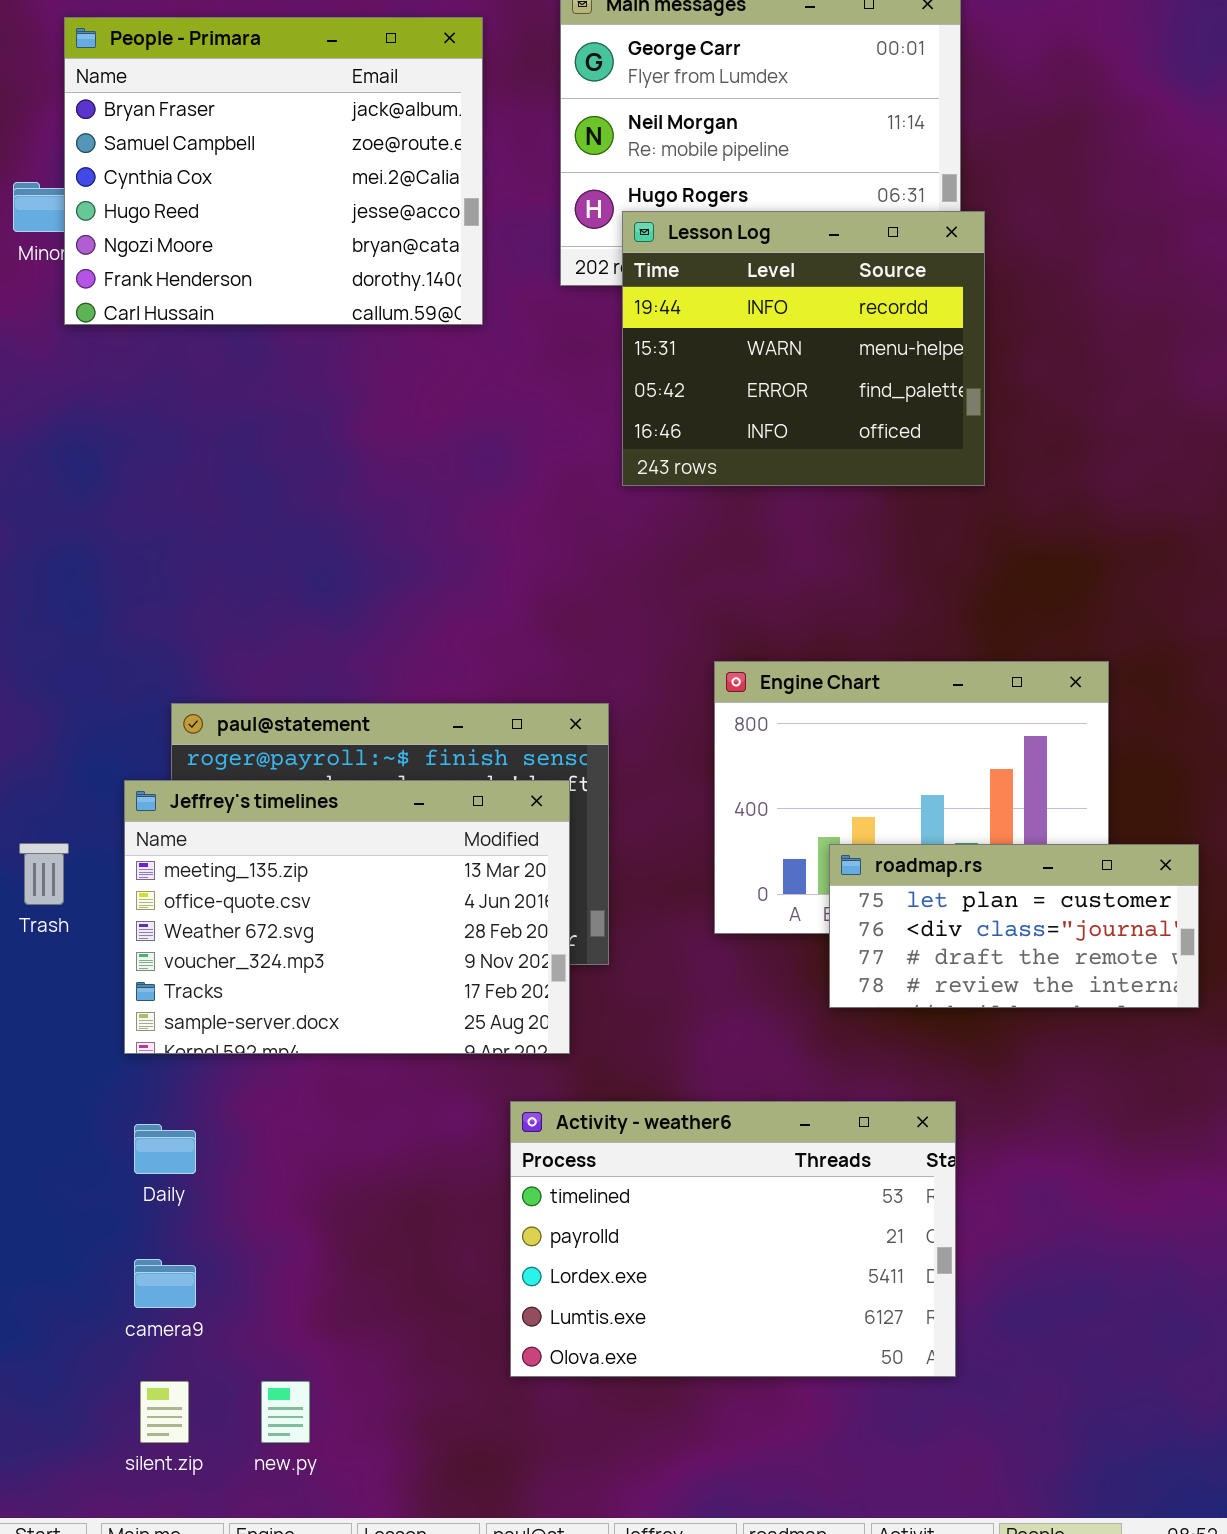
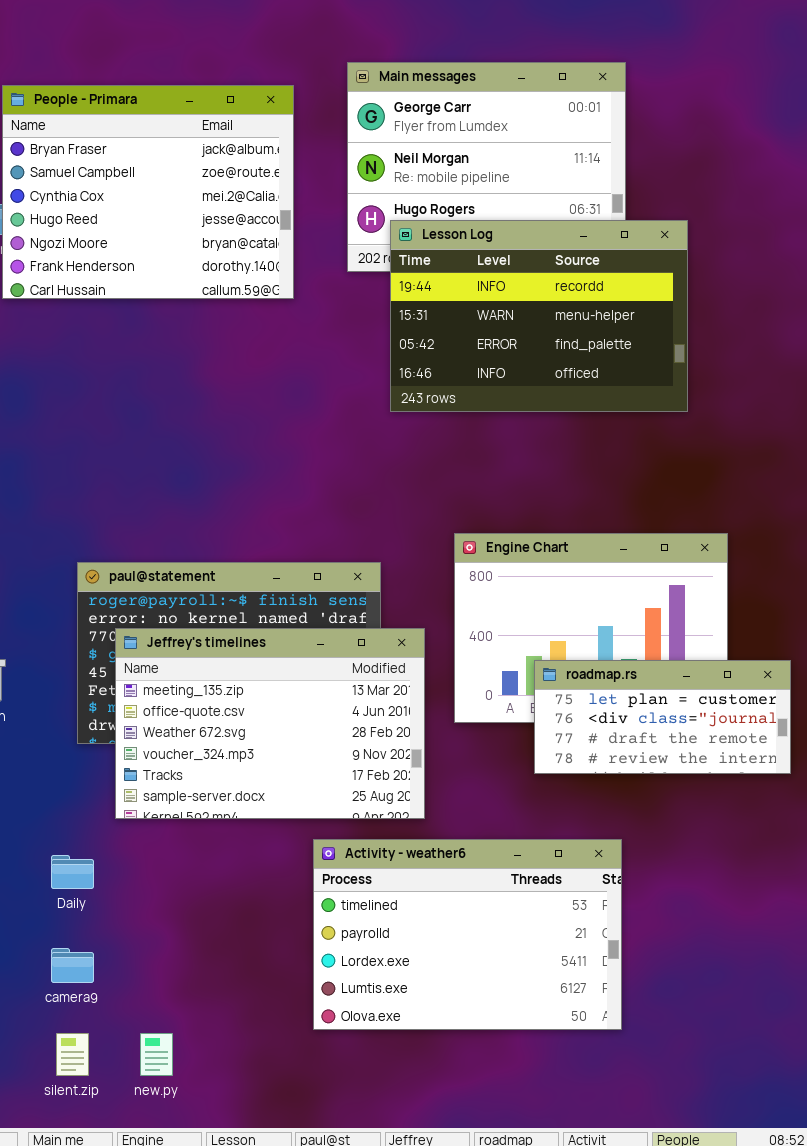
Lesson Log: [622,211,985,486] -> [390,220,688,412], resized
Jeffrey's timelines: [124,780,570,1054] -> [115,628,425,819], moved

